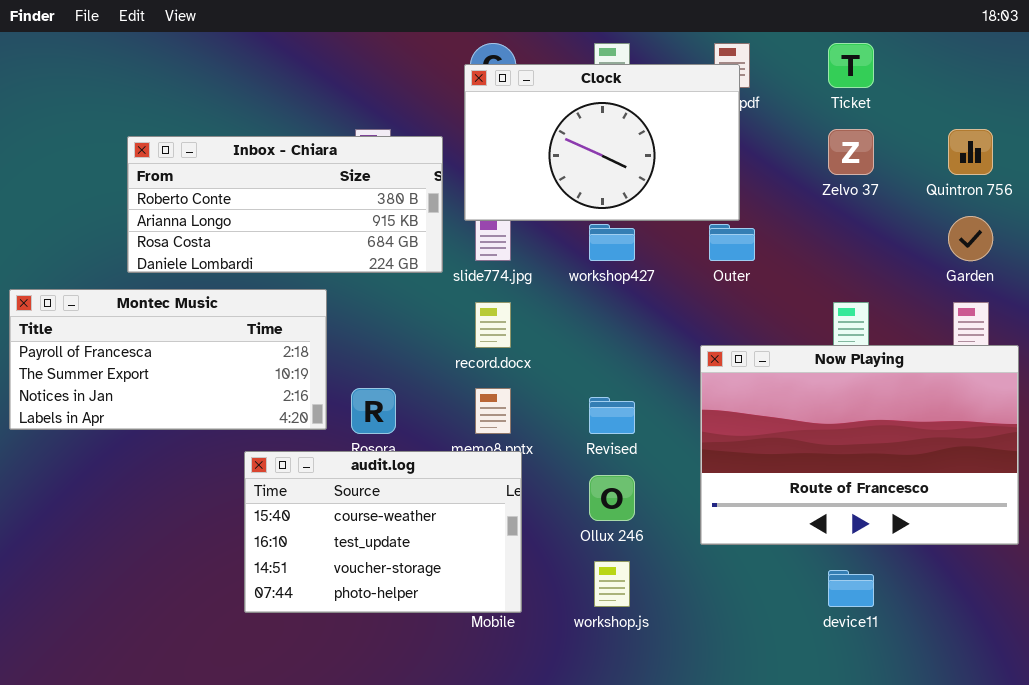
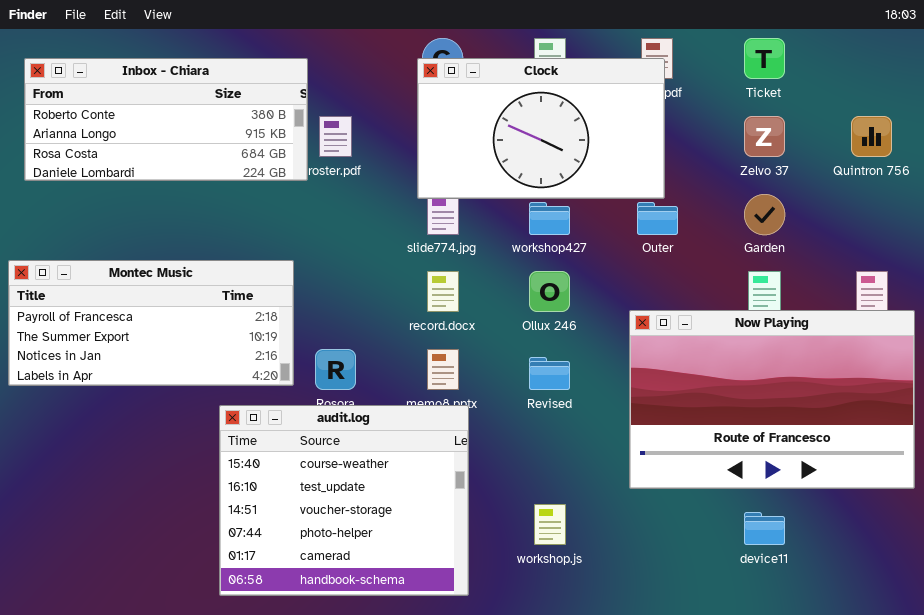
Inbox - Chiara: [127,136,443,273] -> [24,58,308,181], moved
Garden: [948,216,993,261] -> [744,194,785,235], moved
audit.log: [244,451,522,613] -> [219,405,469,596], resized
Ollux 246: [589,475,635,521] -> [529,271,570,312], moved

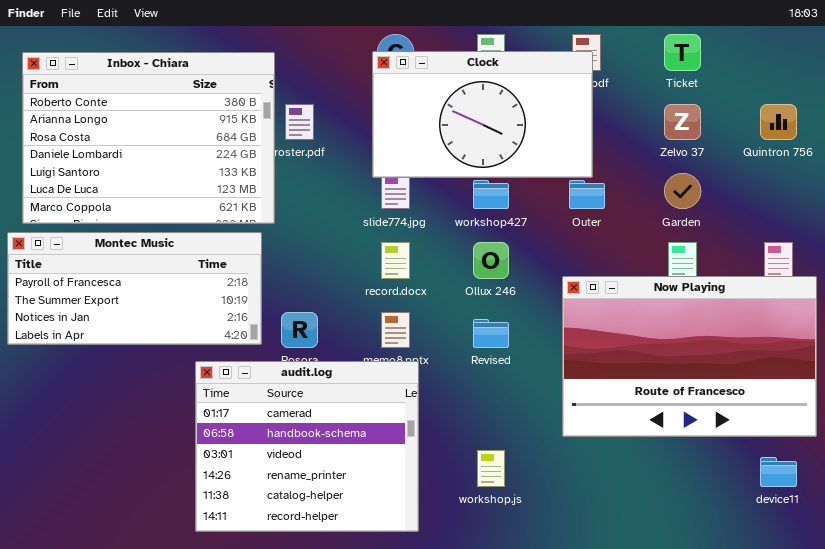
Inbox - Chiara: [24,58,308,181] -> [22,52,275,224], resized
audit.log: [219,405,469,596] -> [195,361,419,532], scrolled down 4 rows
device11: [744,512,785,545] -> [760,457,797,487], moved

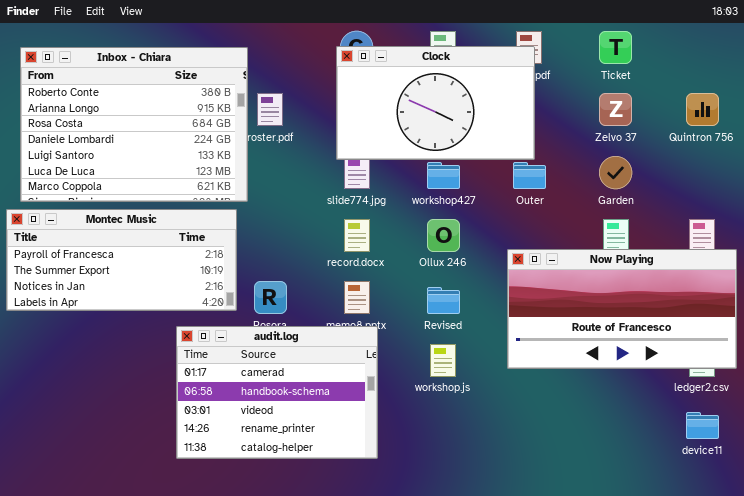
Now Playing: [562,276,817,437] -> [507,249,737,369], resized
audit.log: [195,361,419,532] -> [176,326,378,459], resized
workshop.js: [477,450,505,487] -> [430,344,456,377], moved

